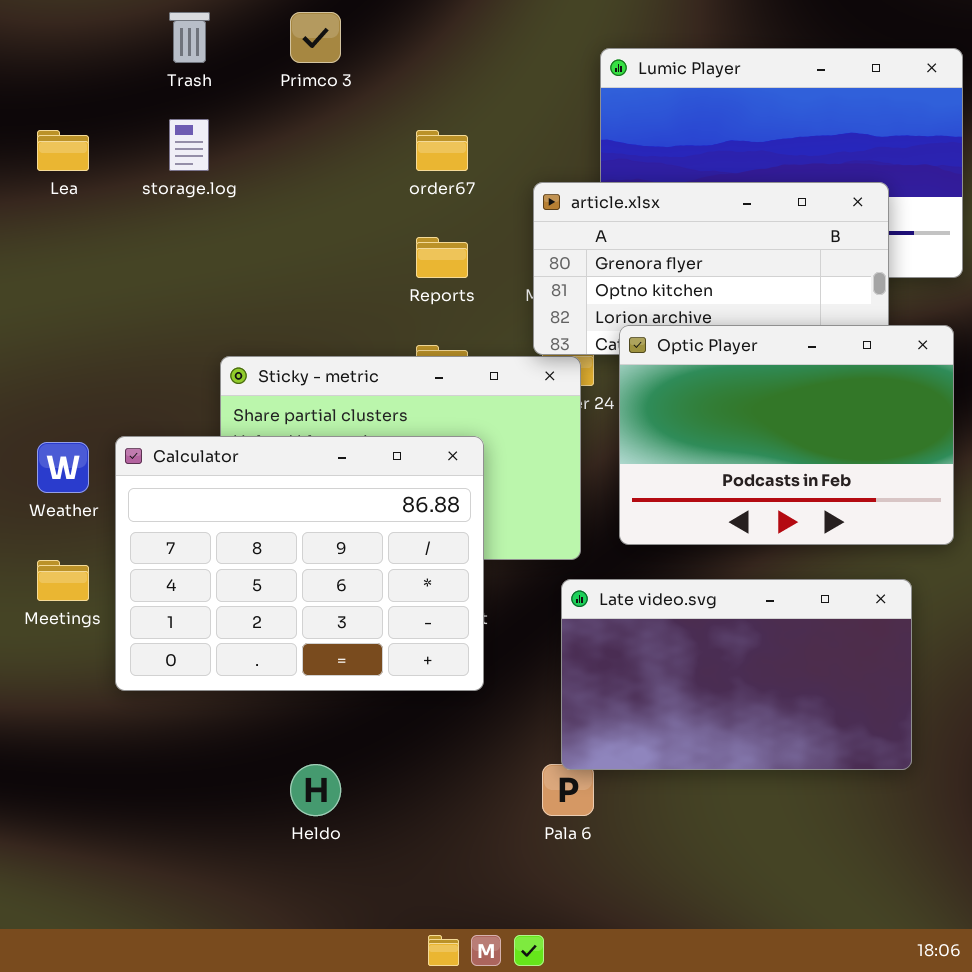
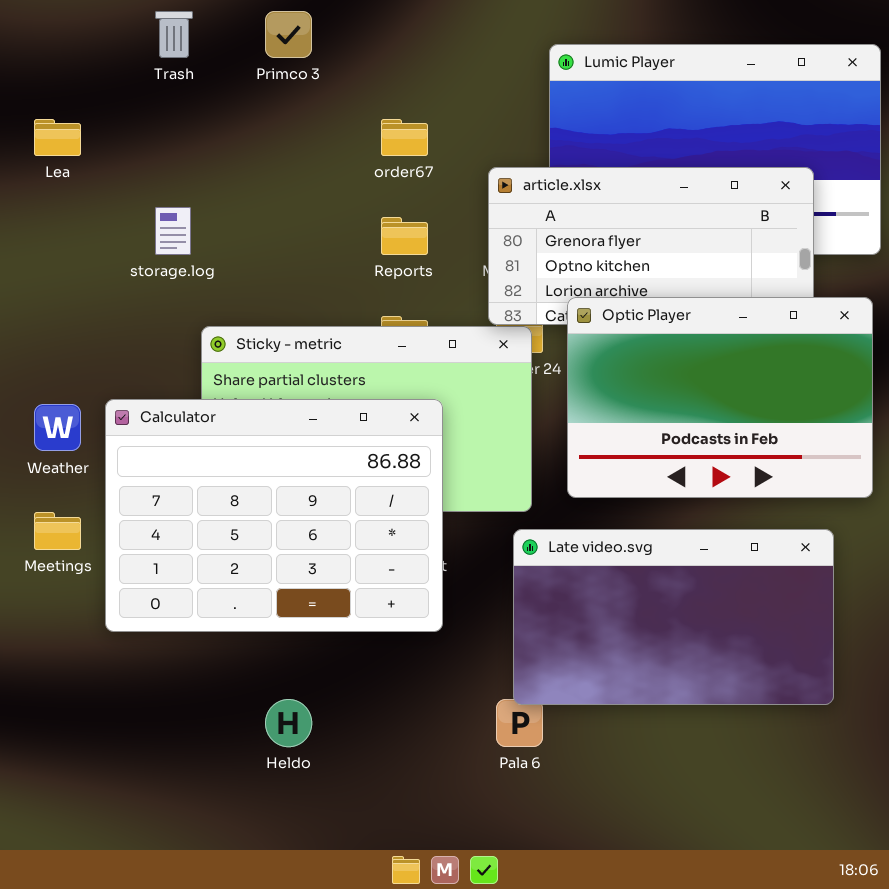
storage.log: [169,119,209,171] -> [155,207,191,255], moved

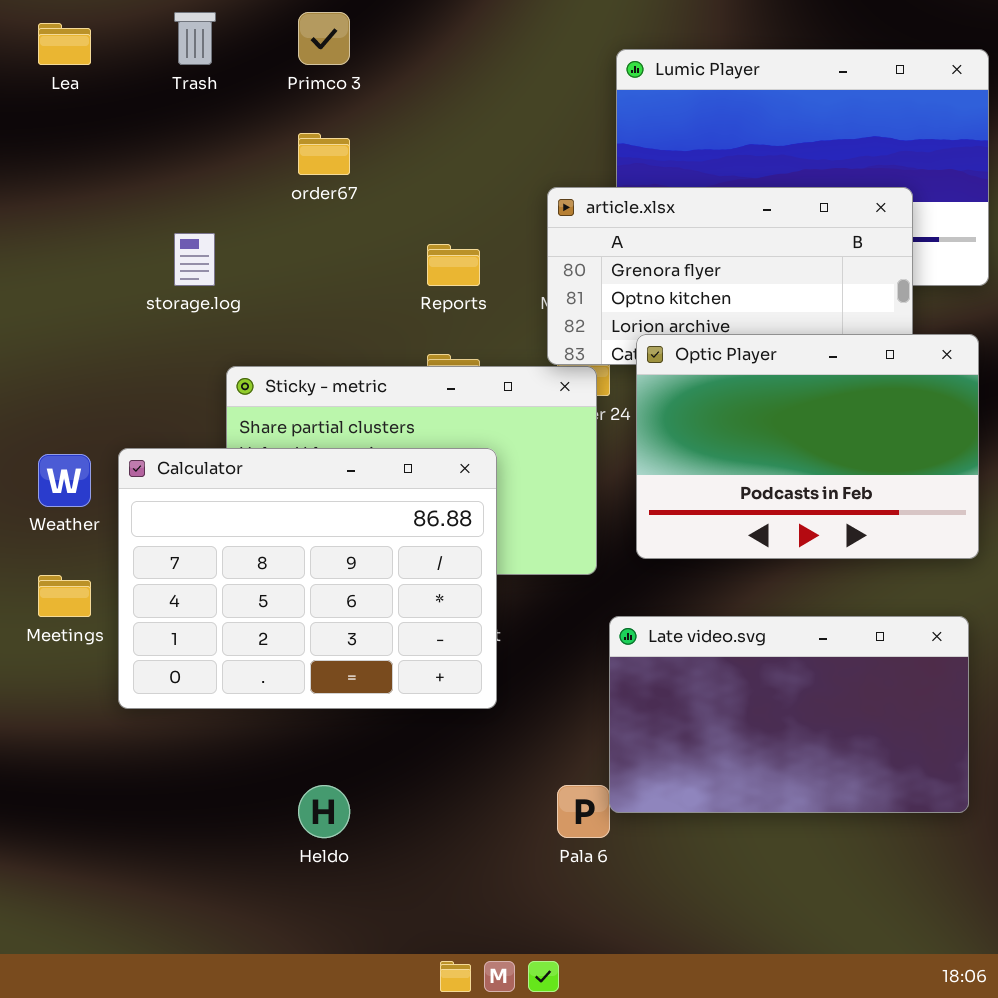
Lea: [34,119,81,156] -> [38,23,91,65], moved
order67: [381,119,428,156] -> [298,133,350,175], moved
Late video.svg: [513,529,834,705] -> [609,616,969,813], moved

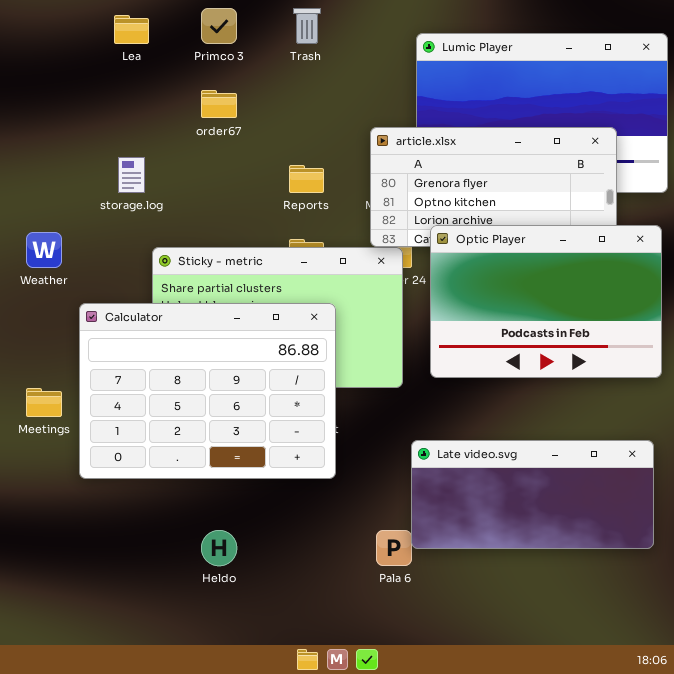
Trash: [174,12,216,65] -> [293,8,321,44], moved
Lea: [38,23,91,65] -> [114,15,149,44], moved
Weather: [38,454,91,507] -> [26,232,62,268], moved
Late video.svg: [609,616,969,813] -> [411,440,654,549], resized

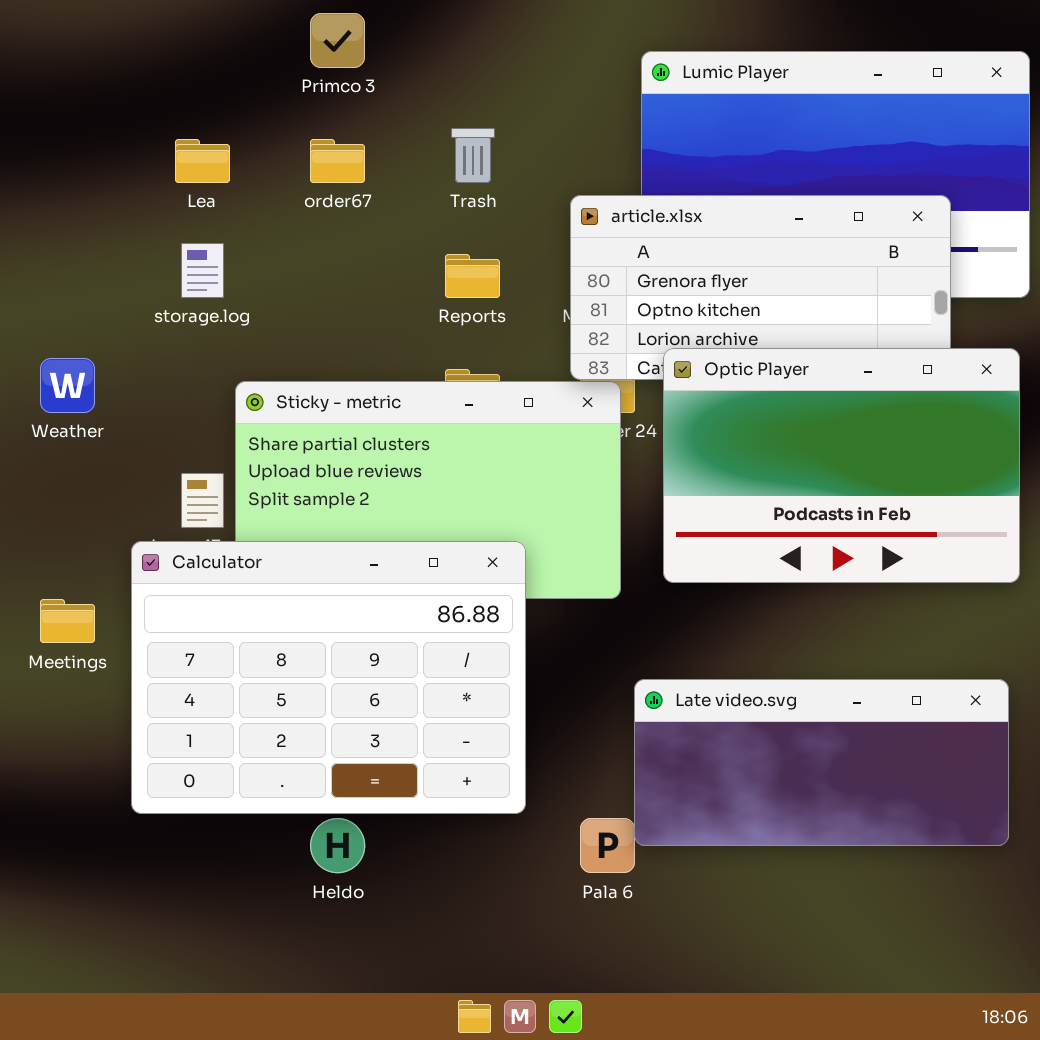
Trash: [293,8,321,44] -> [451,128,495,183], moved
Lea: [114,15,149,44] -> [175,139,230,183], moved
Calculator: [79,303,336,479] -> [131,541,526,814], moved

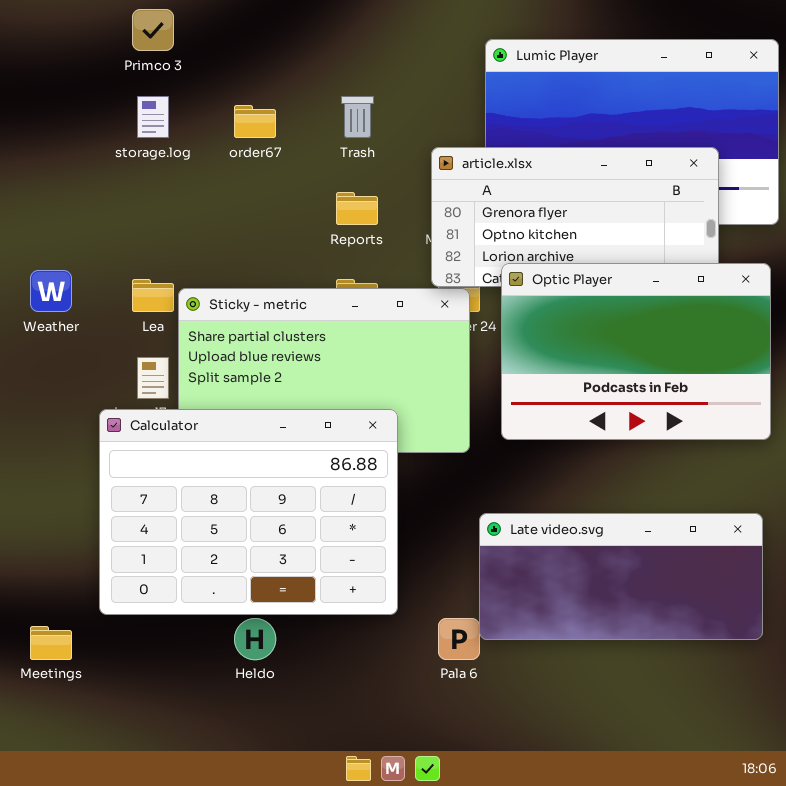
Primco 3: [310,13,365,68] -> [132,9,174,51], moved
Lea: [175,139,230,183] -> [132,279,174,312], moved
storage.log: [181,243,224,298] -> [137,96,169,138], moved
Meetings: [40,599,95,643] -> [30,626,72,660], moved

